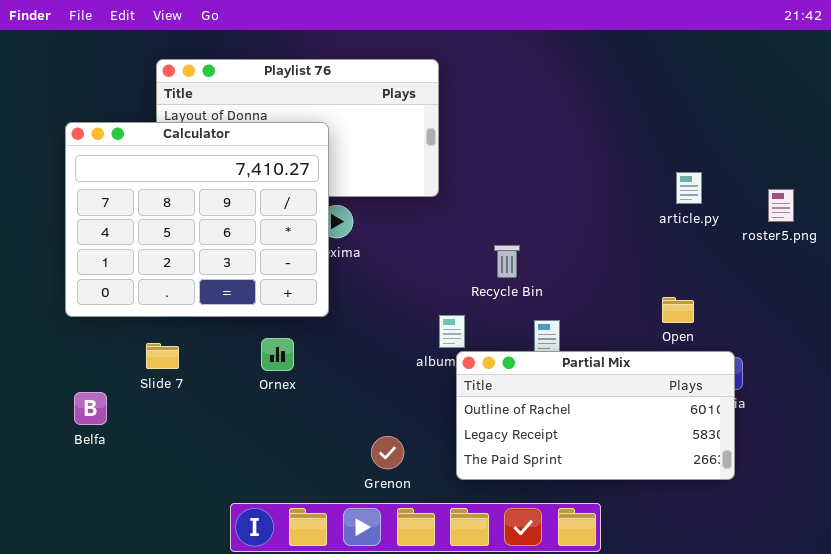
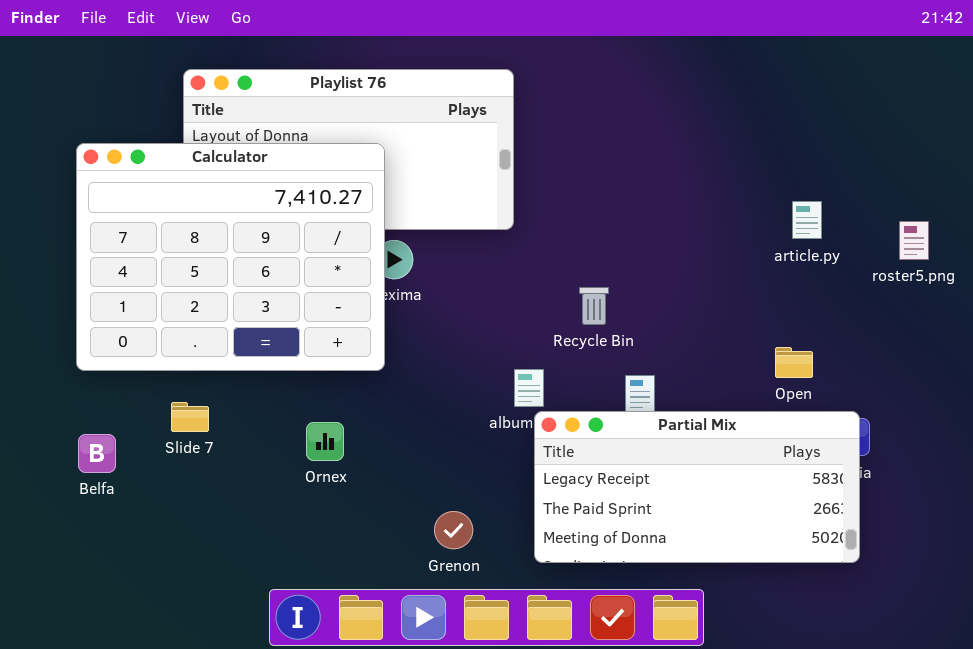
Ornex: [261,338,294,371] -> [306,422,344,461], moved
Partial Mix: [456,351,735,480] -> [534,411,860,563], scrolled down 1 row
Belfa: [74,392,107,425] -> [78,434,116,473], moved

